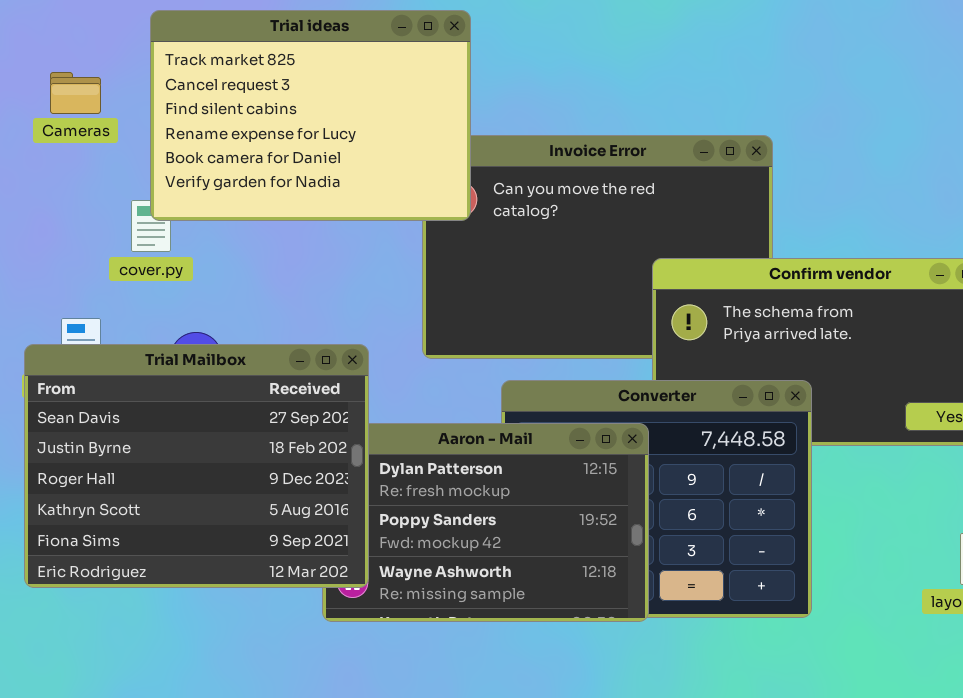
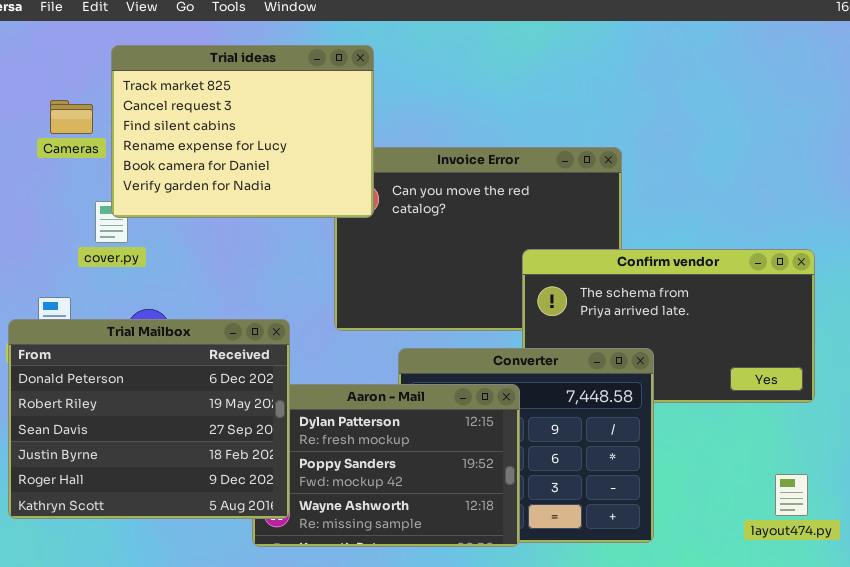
Cameras: [50,72,101,114] -> [50,100,93,134], moved
Trial Mailbox: [24,344,369,588] -> [8,319,290,519], scrolled up 2 rows

